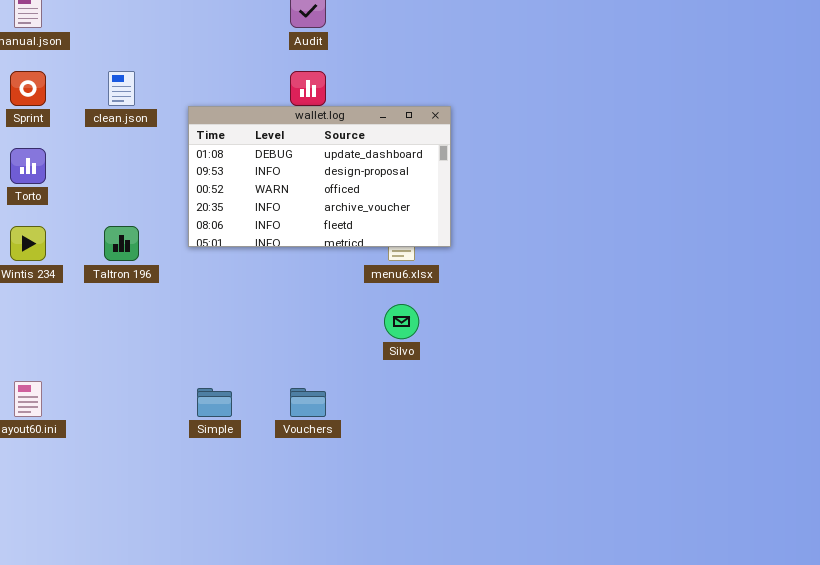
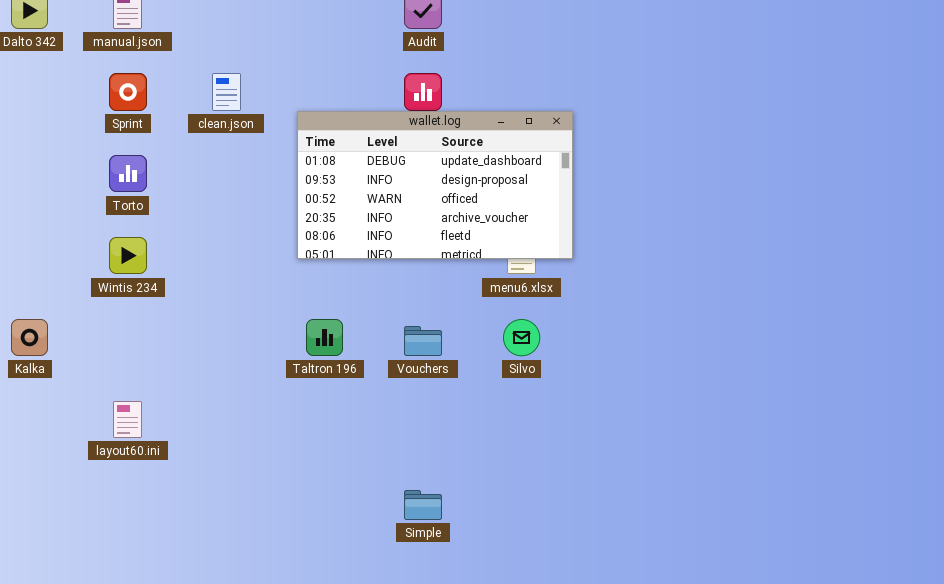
Taltron 196: [104,226,139,261] -> [306,319,343,356], moved
Simple: [197,388,232,417] -> [404,490,442,520], moved
Vouchers: [290,388,326,417] -> [404,326,442,356], moved

